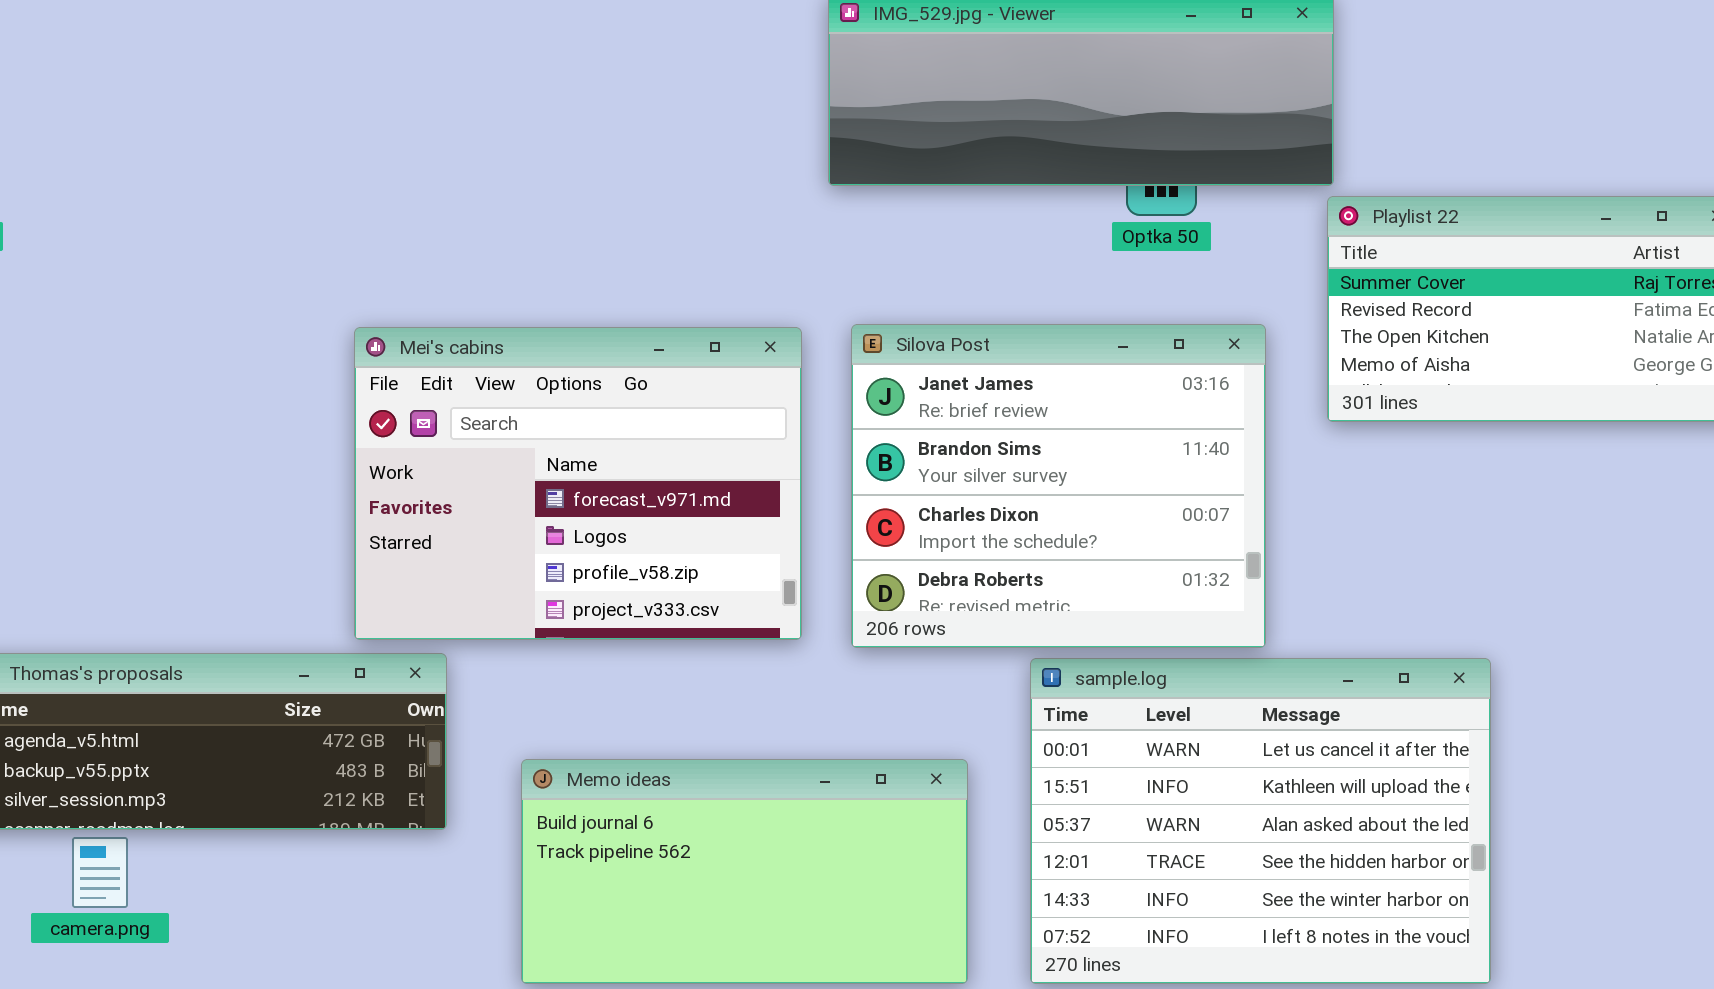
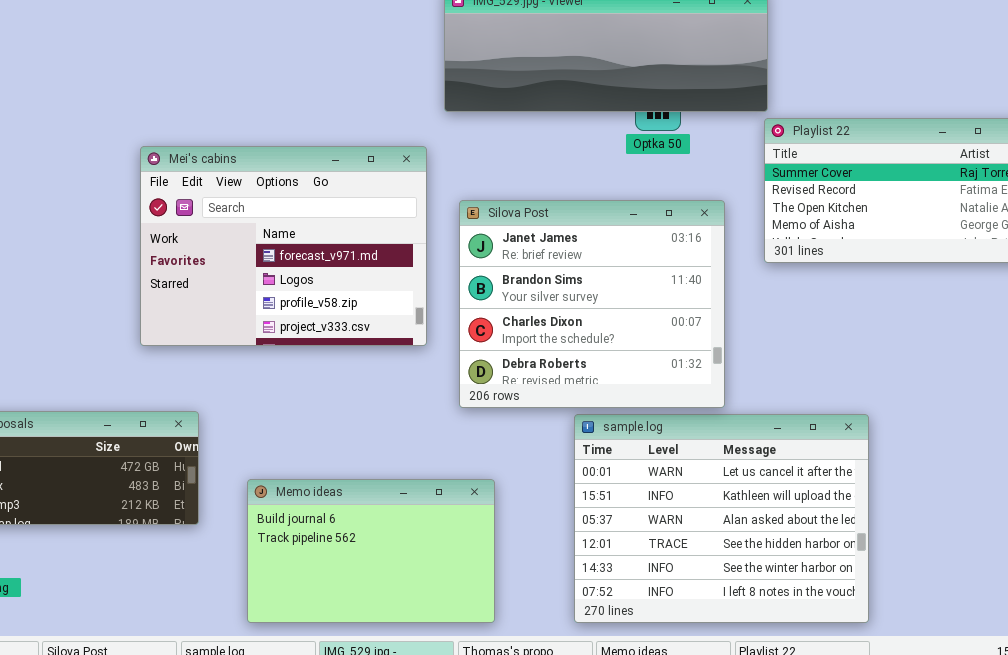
Mei's cabins: [354,327,802,640] -> [140,146,427,346], moved
Memo ideas: [521,759,968,984] -> [247,479,495,623], resized

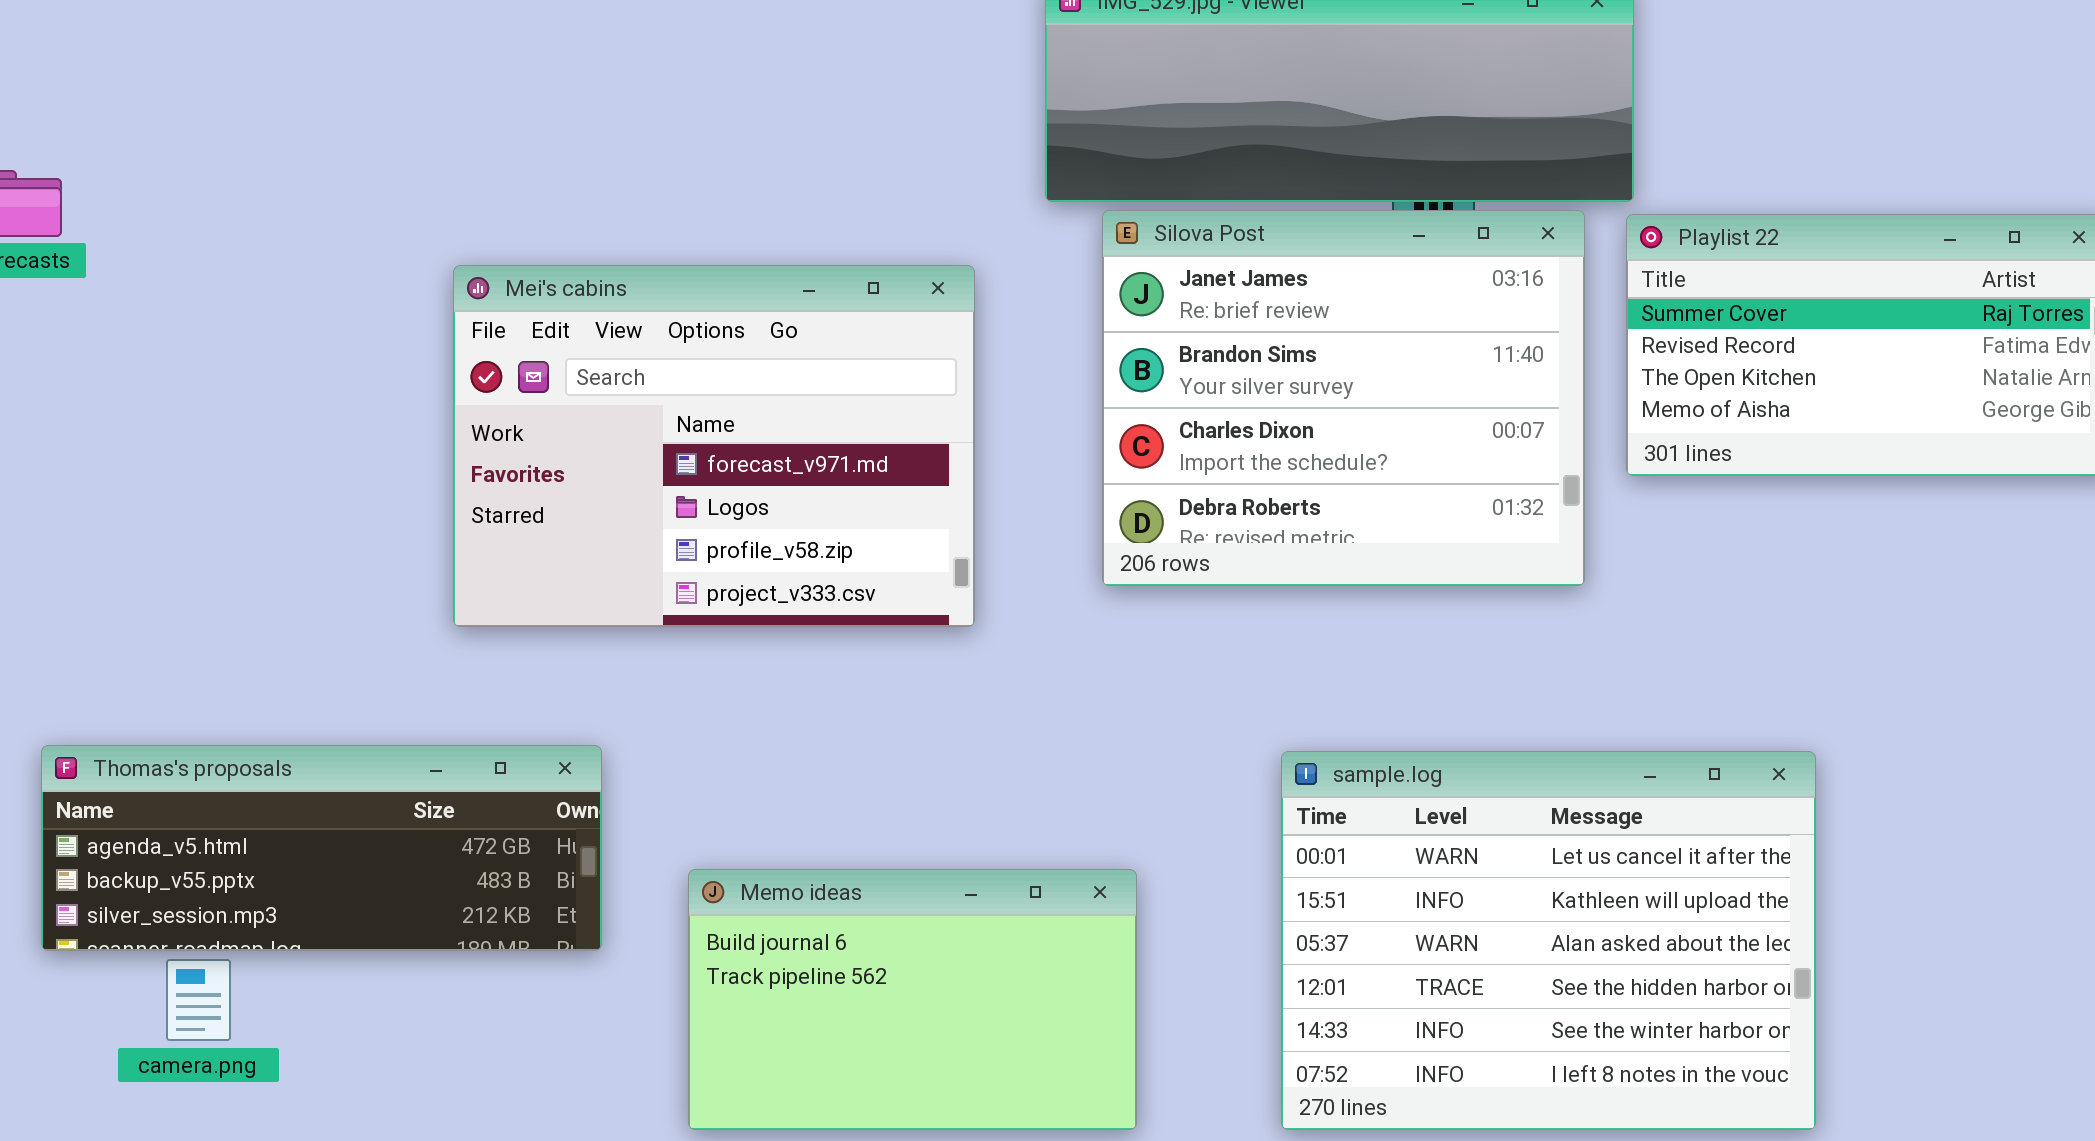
Mei's cabins: [140,146,427,346] -> [453,265,975,627], moved
Silova Post: [459,200,725,408] -> [1102,210,1585,586], moved

